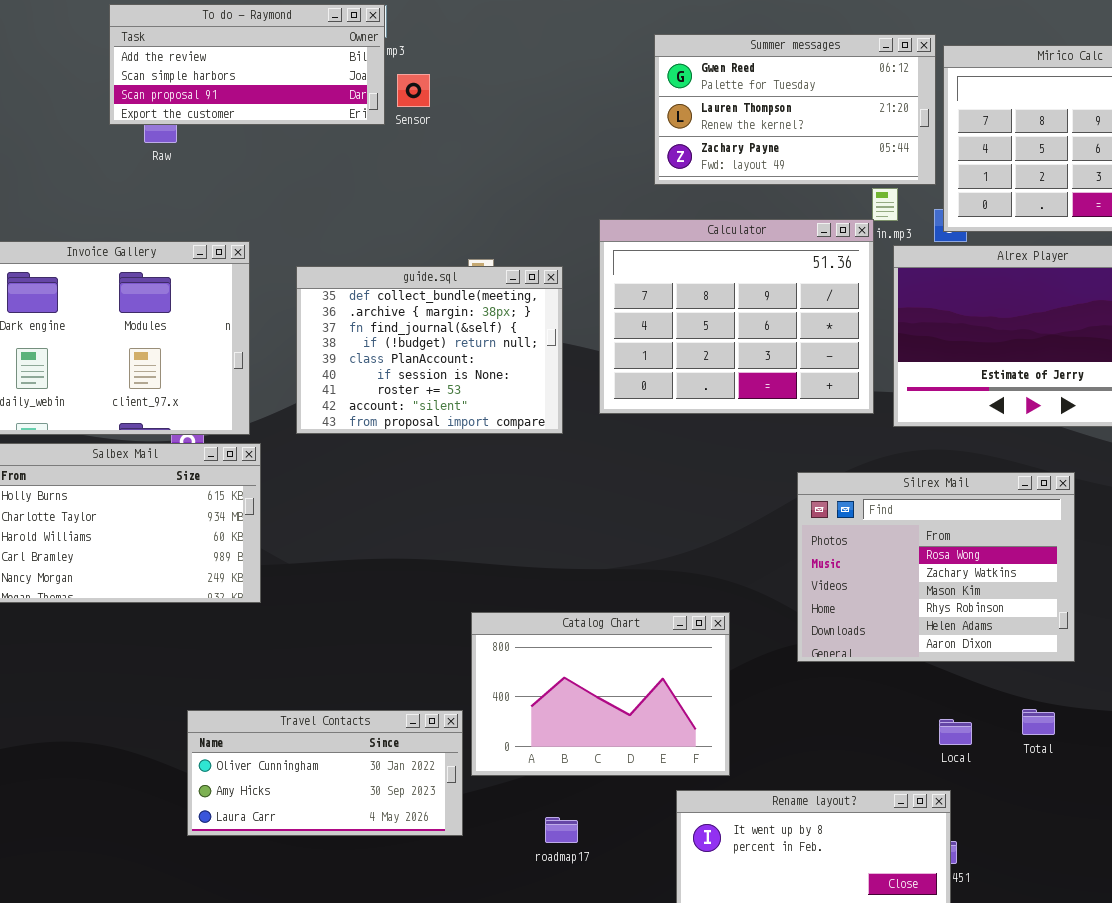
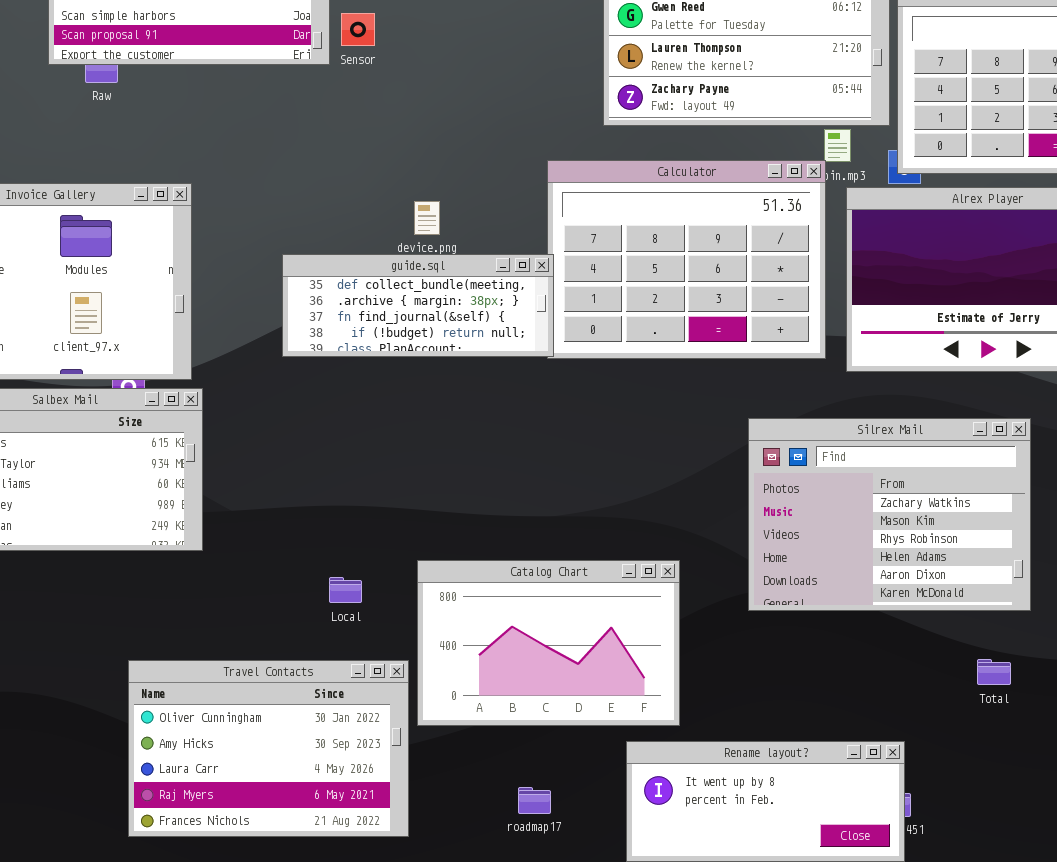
guide.sql: [296,266,563,434] -> [282,254,554,357], moved, resized
Silrex Mail: [797,472,1075,662] -> [748,418,1031,611], scrolled down 1 row
Travel Contacts: [187,710,463,836] -> [128,660,409,837], resized
Local: [939,719,972,745] -> [329,577,362,603], moved
roadmap17: [545,817,578,843] -> [518,787,551,814], moved

